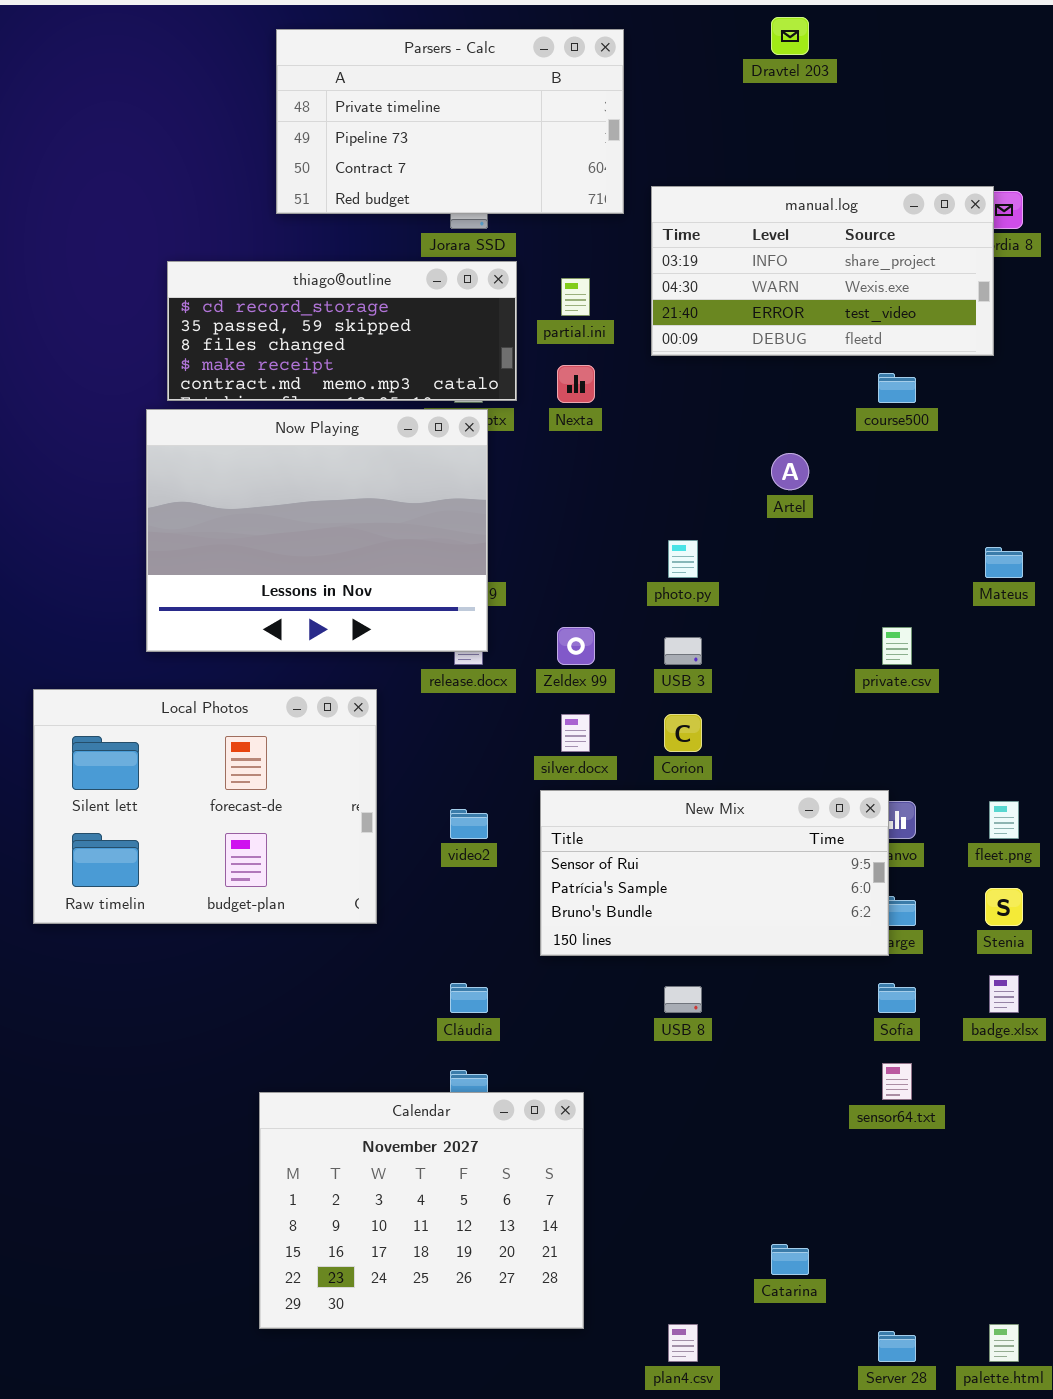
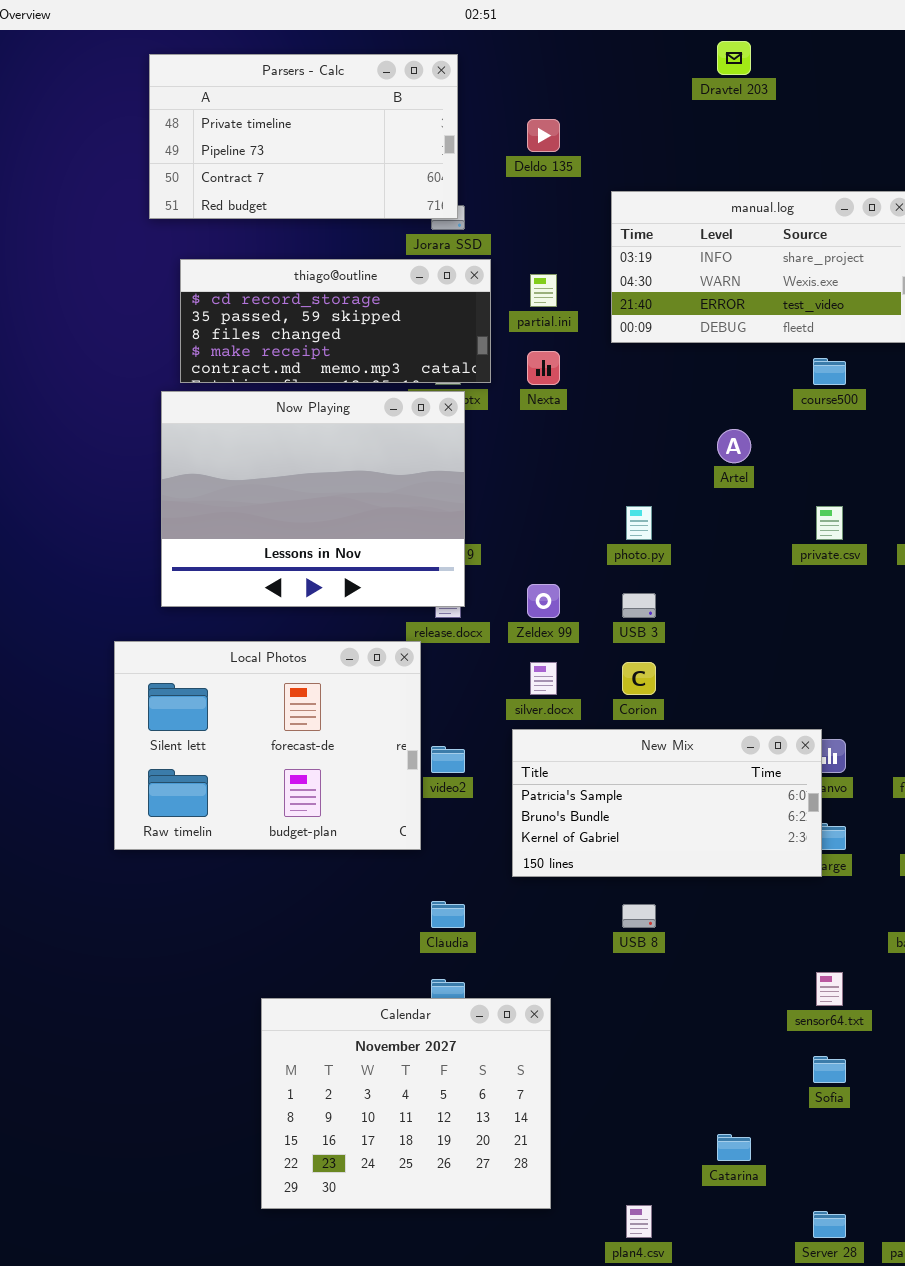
Parsers - Calc: [276,29,624,214] -> [149,54,458,219], moved
private.csv: [882,627,912,665] -> [816,506,843,540], moved
Local Photos: [33,689,377,924] -> [114,641,421,850], moved
New Mix: [540,790,889,956] -> [512,729,822,877], scrolled down 1 row
Sofia: [878,983,916,1013] -> [813,1056,846,1083], moved

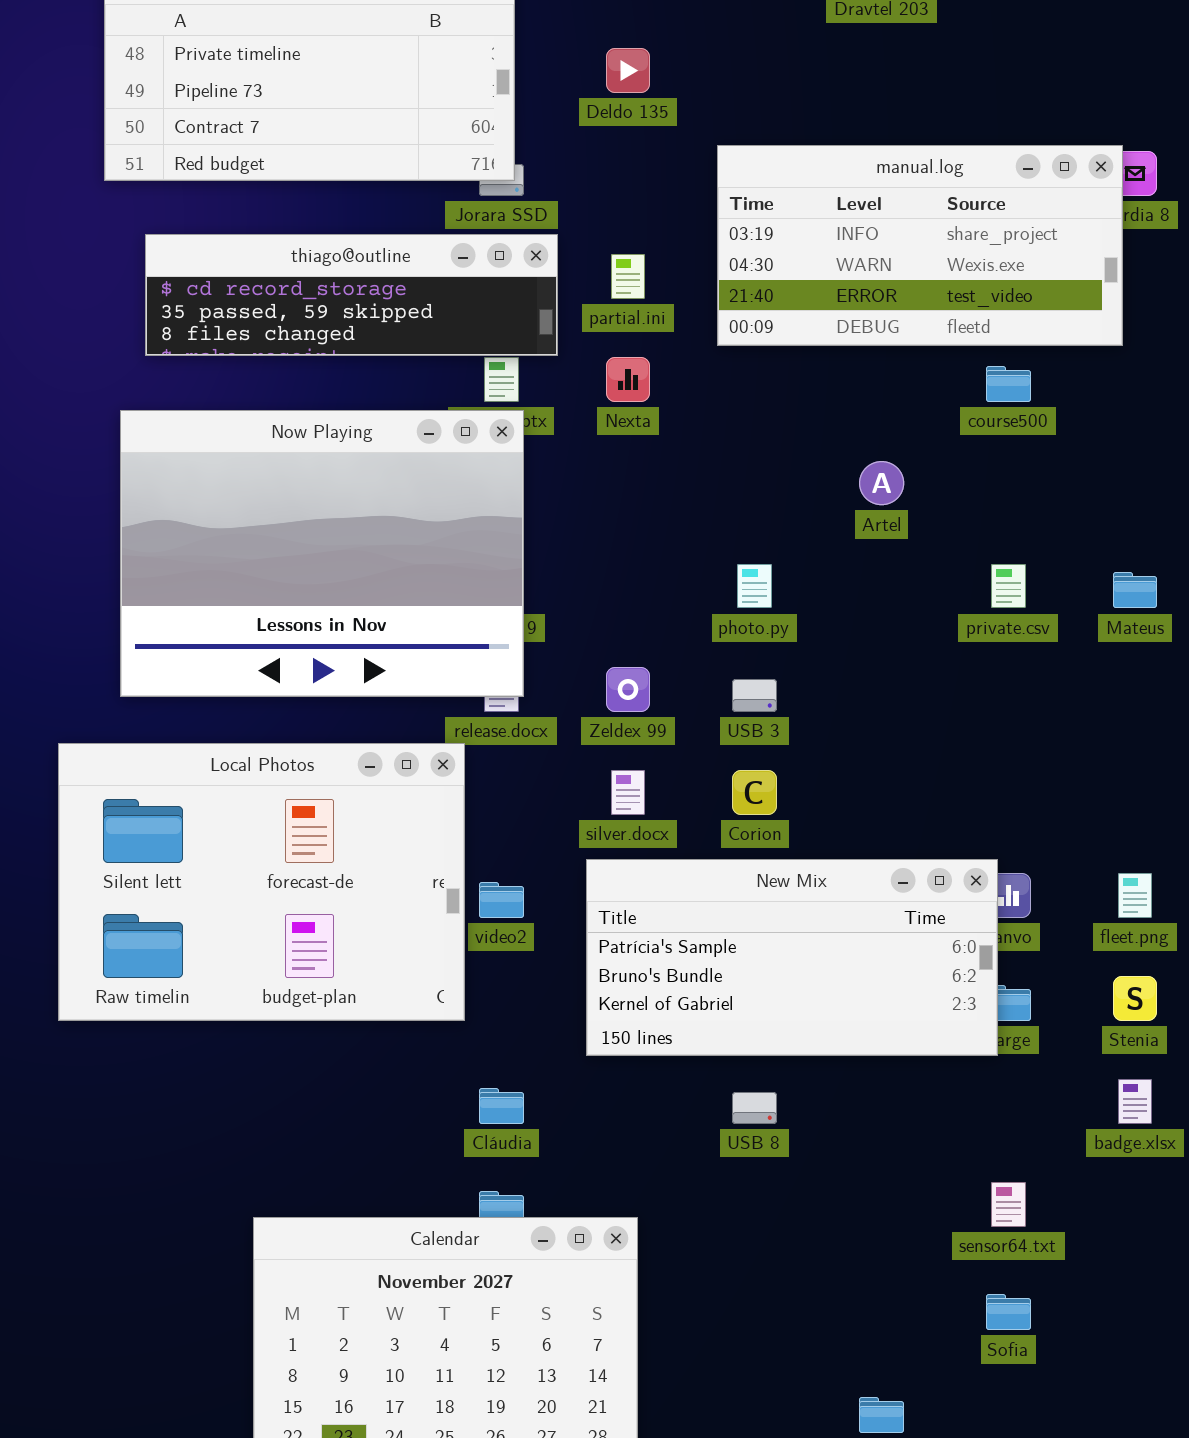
thiago@outline: [180,259,491,383] -> [145,234,558,356], resized

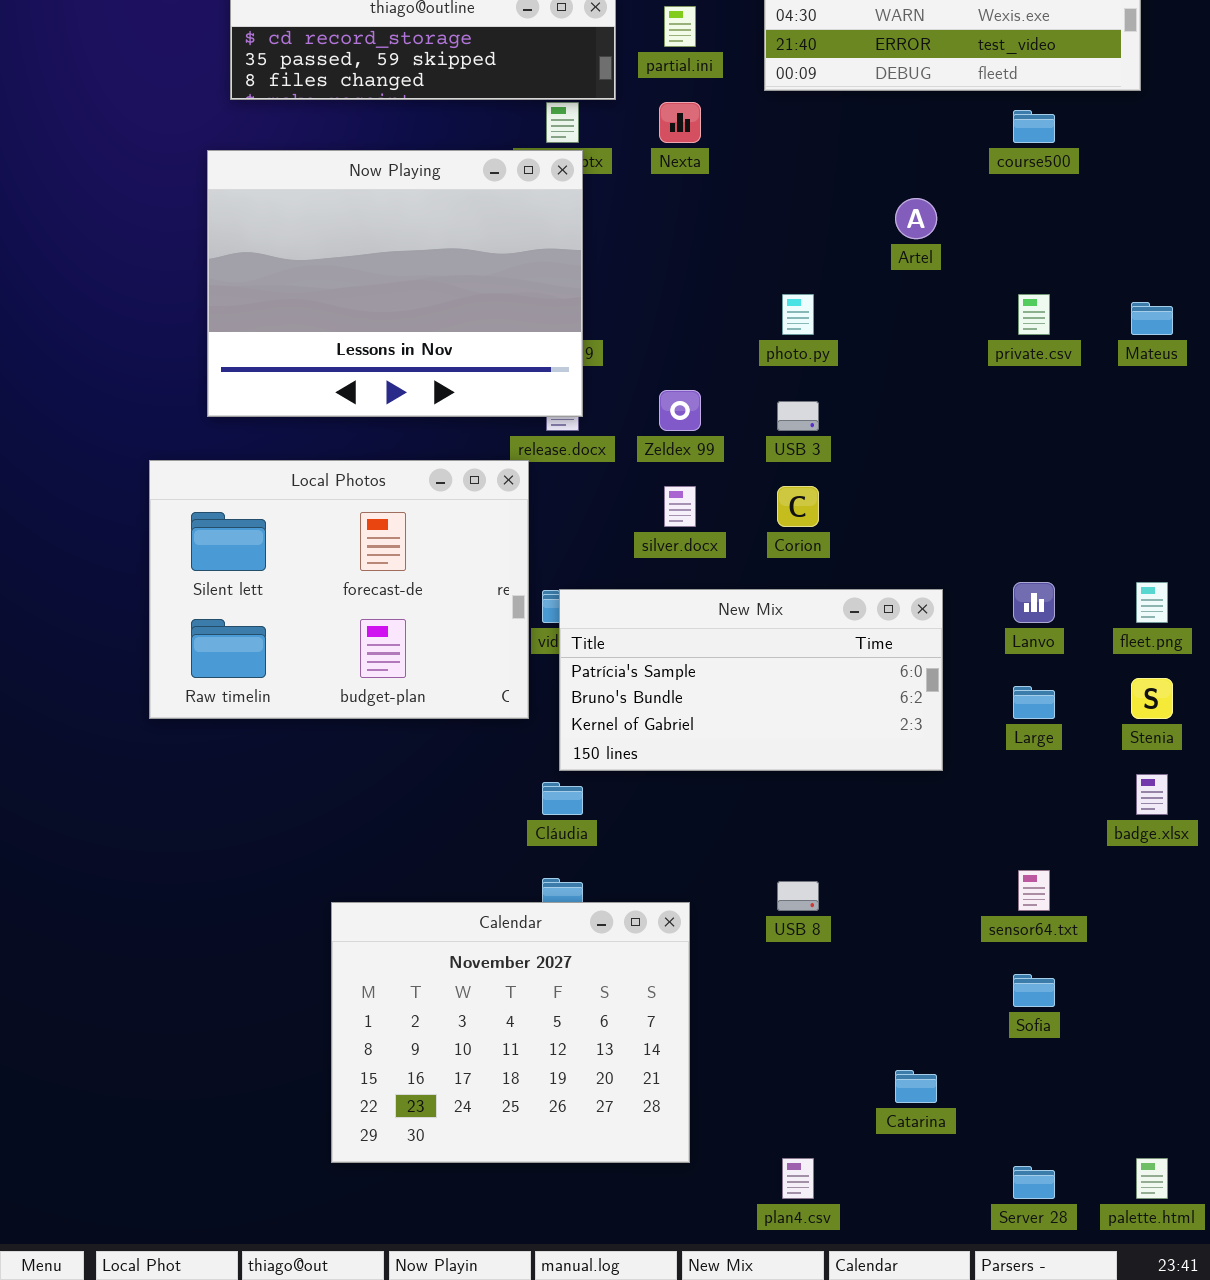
New Mix: [586,859,998,1056] -> [559,589,943,771], moved
USB 8: [732,1092,777,1124] -> [777,881,819,911], moved

